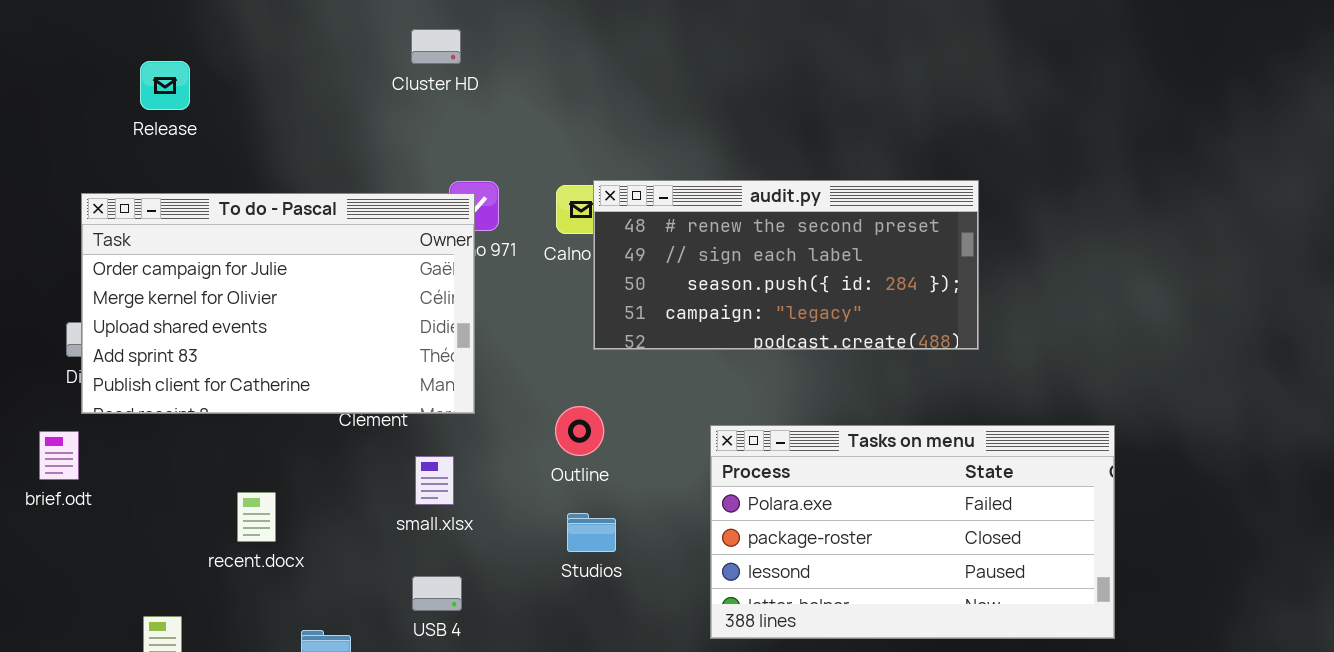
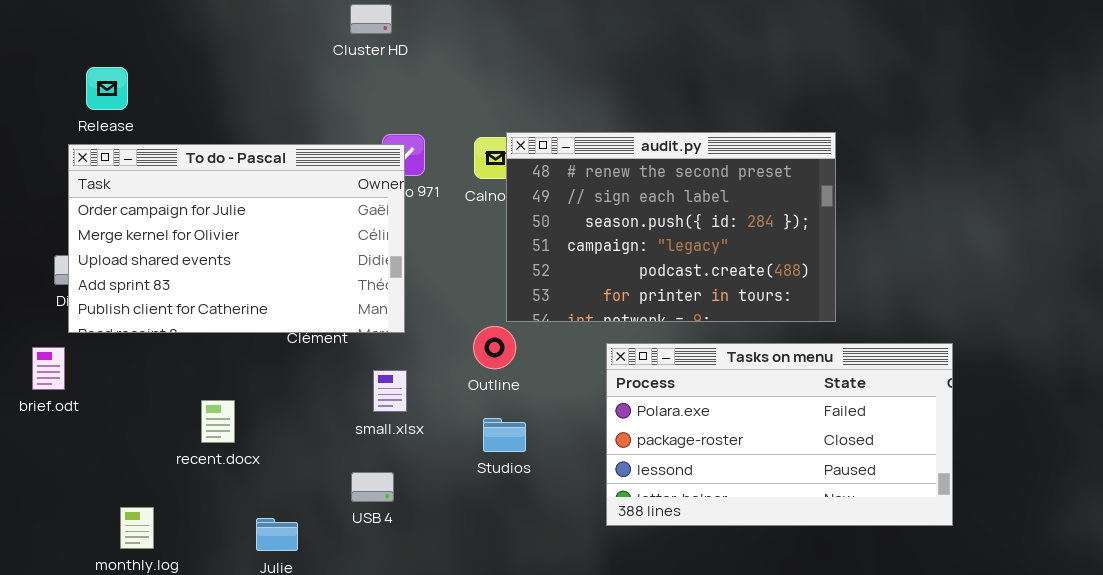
Release: [140,61,190,110] -> [86,67,128,110], moved
audit.py: [593,180,979,350] -> [506,132,836,322], resized
small.xlsx: [415,456,454,505] -> [373,370,407,412], moved

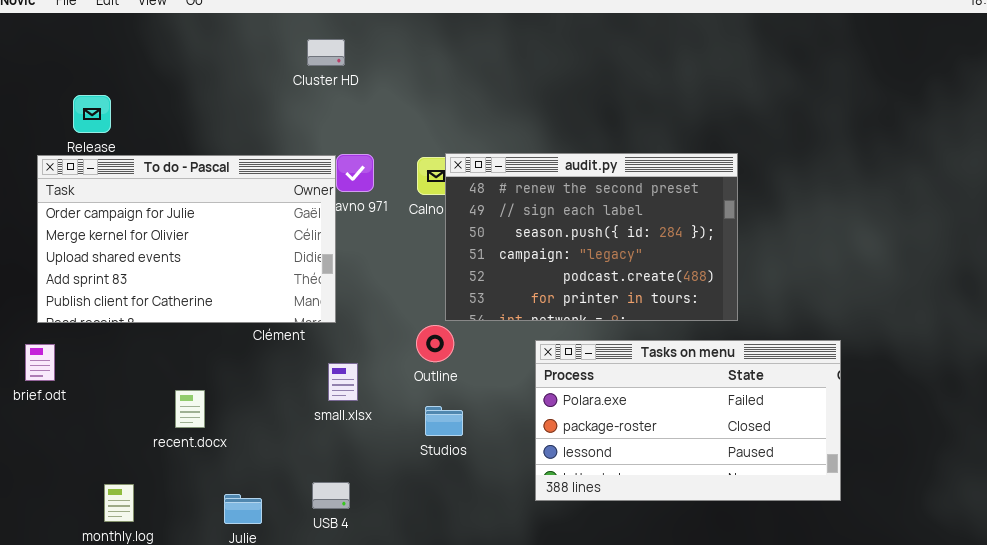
To do - Pascal: [68,144,405,333] -> [37,155,336,323], moved
USB 4: [351,472,394,502] -> [312,482,350,509], moved

